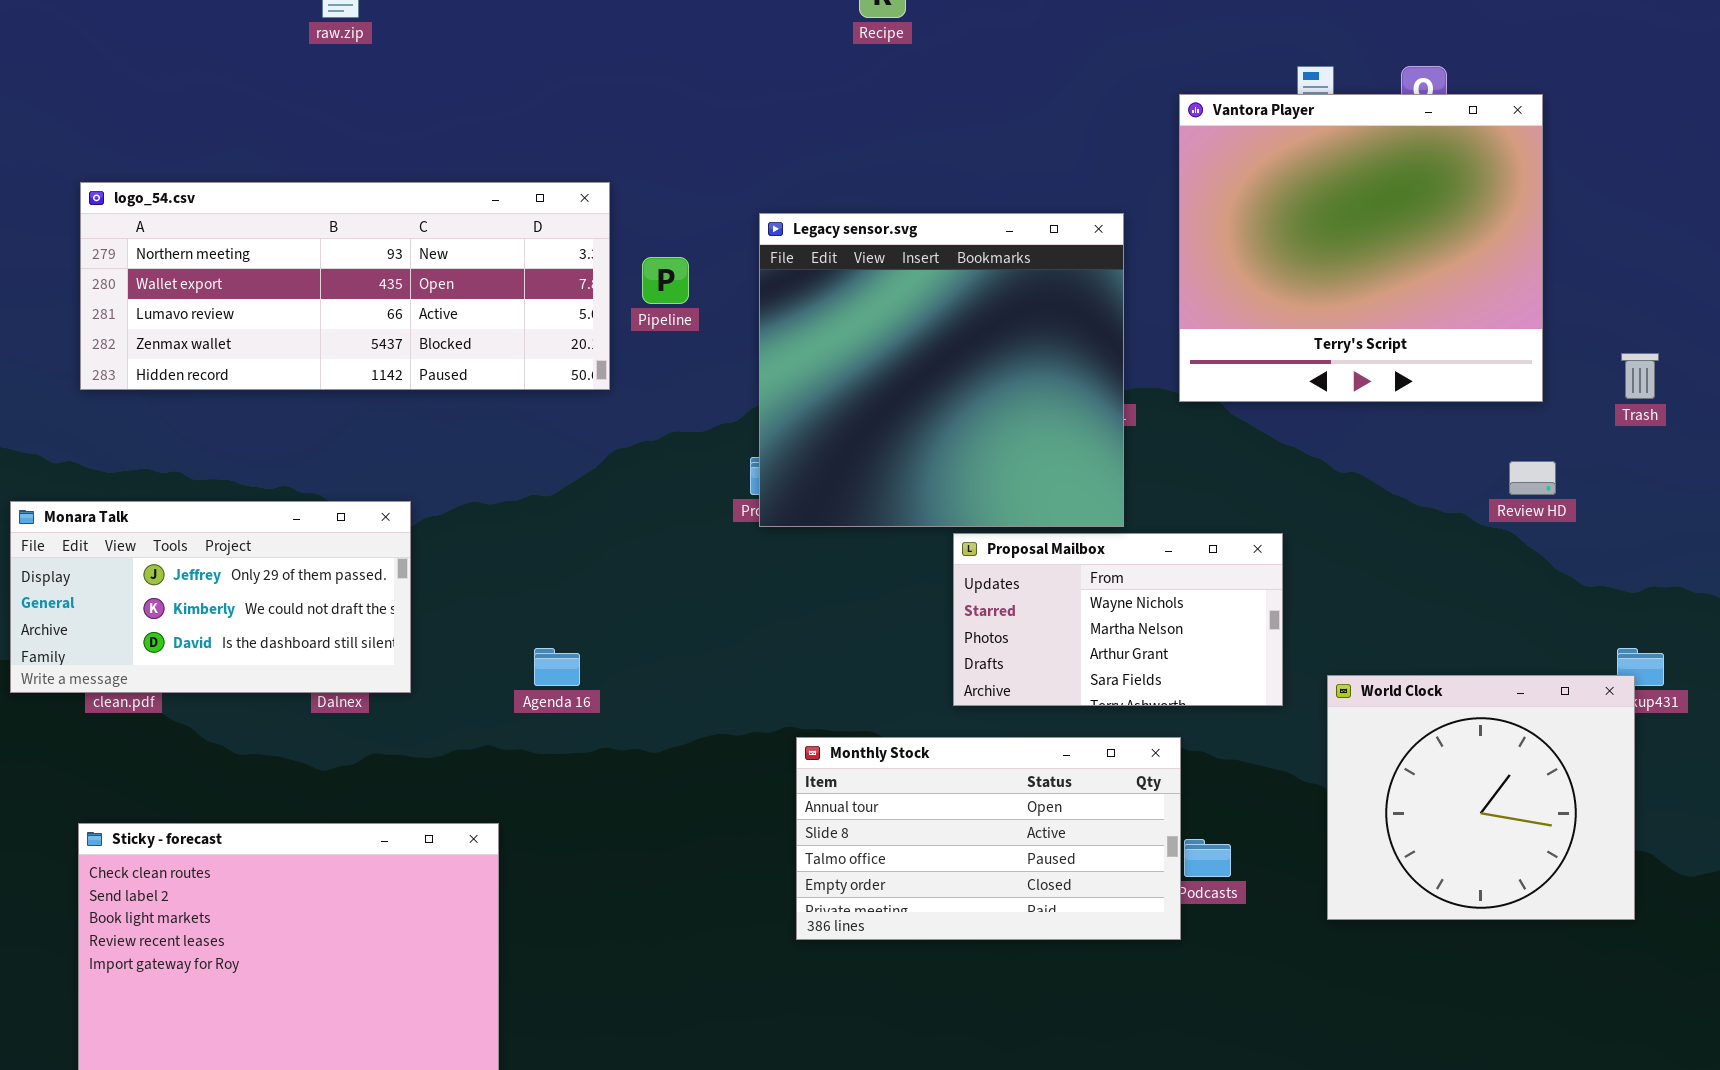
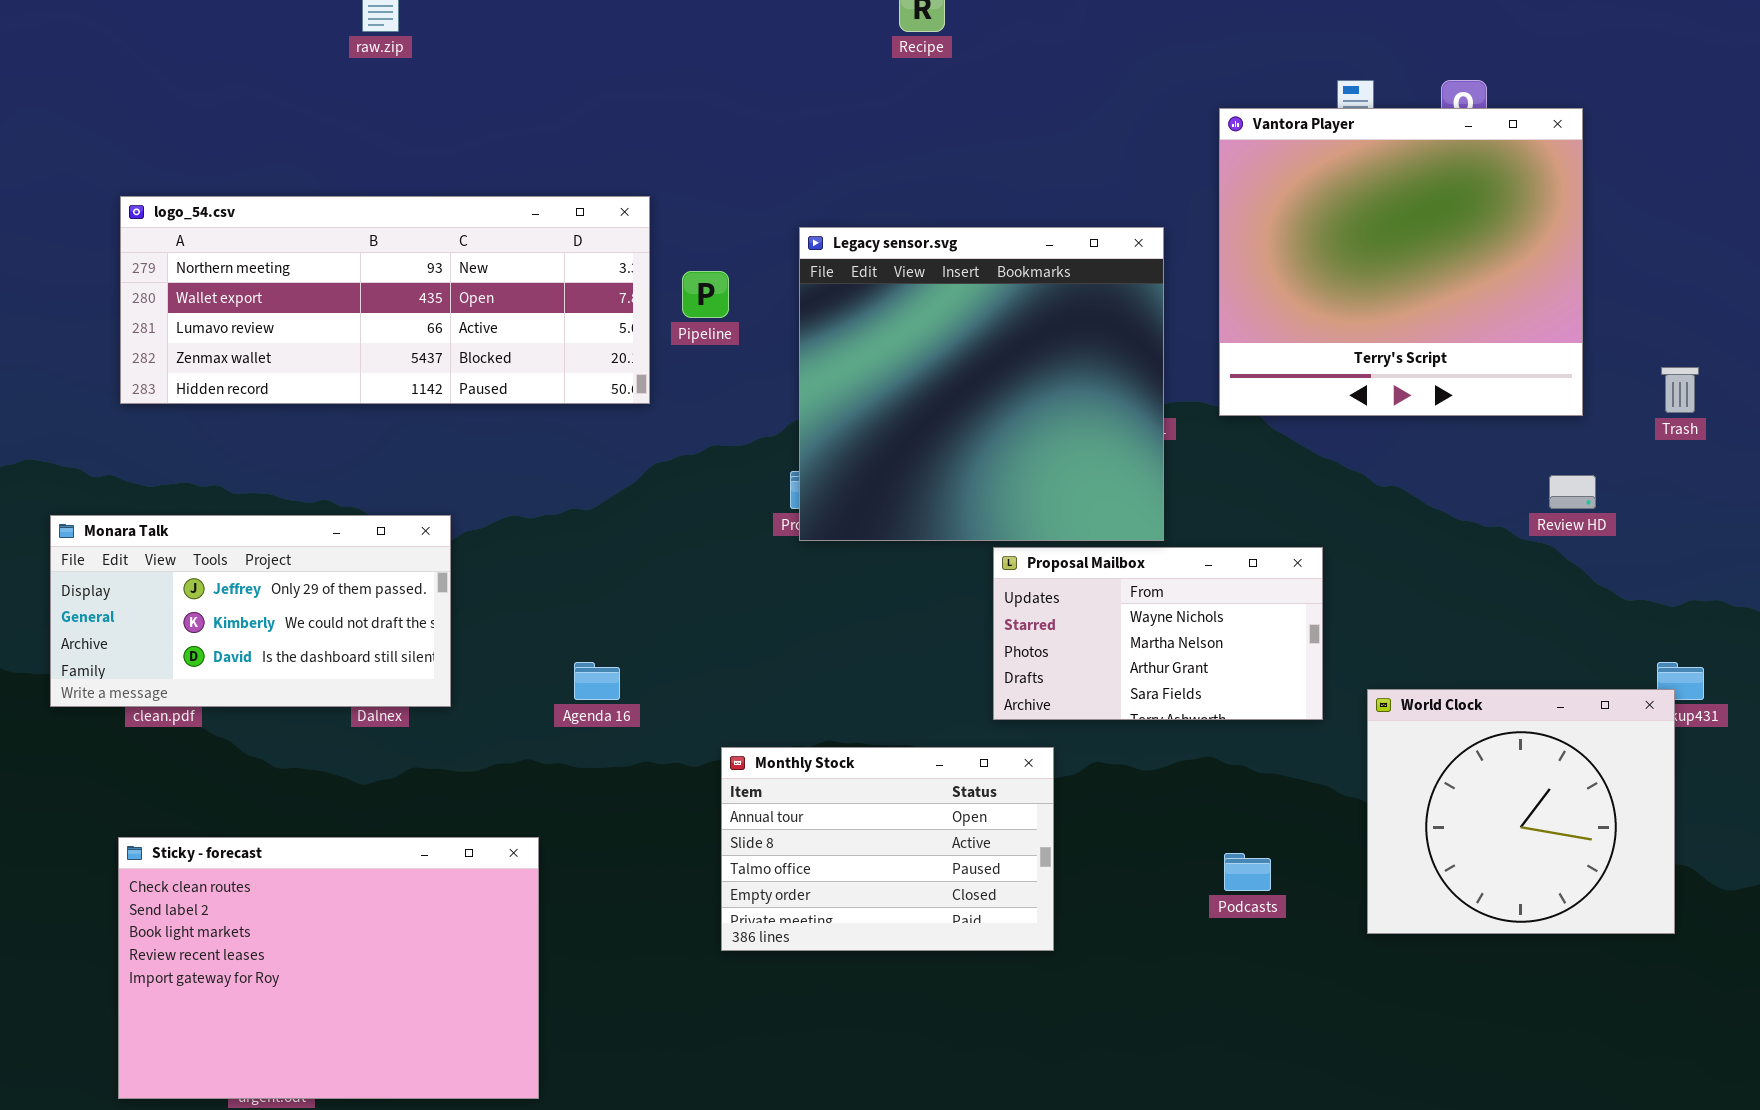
Monthly Stock: [796,737,1181,940] -> [721,747,1054,951], moved, resized

